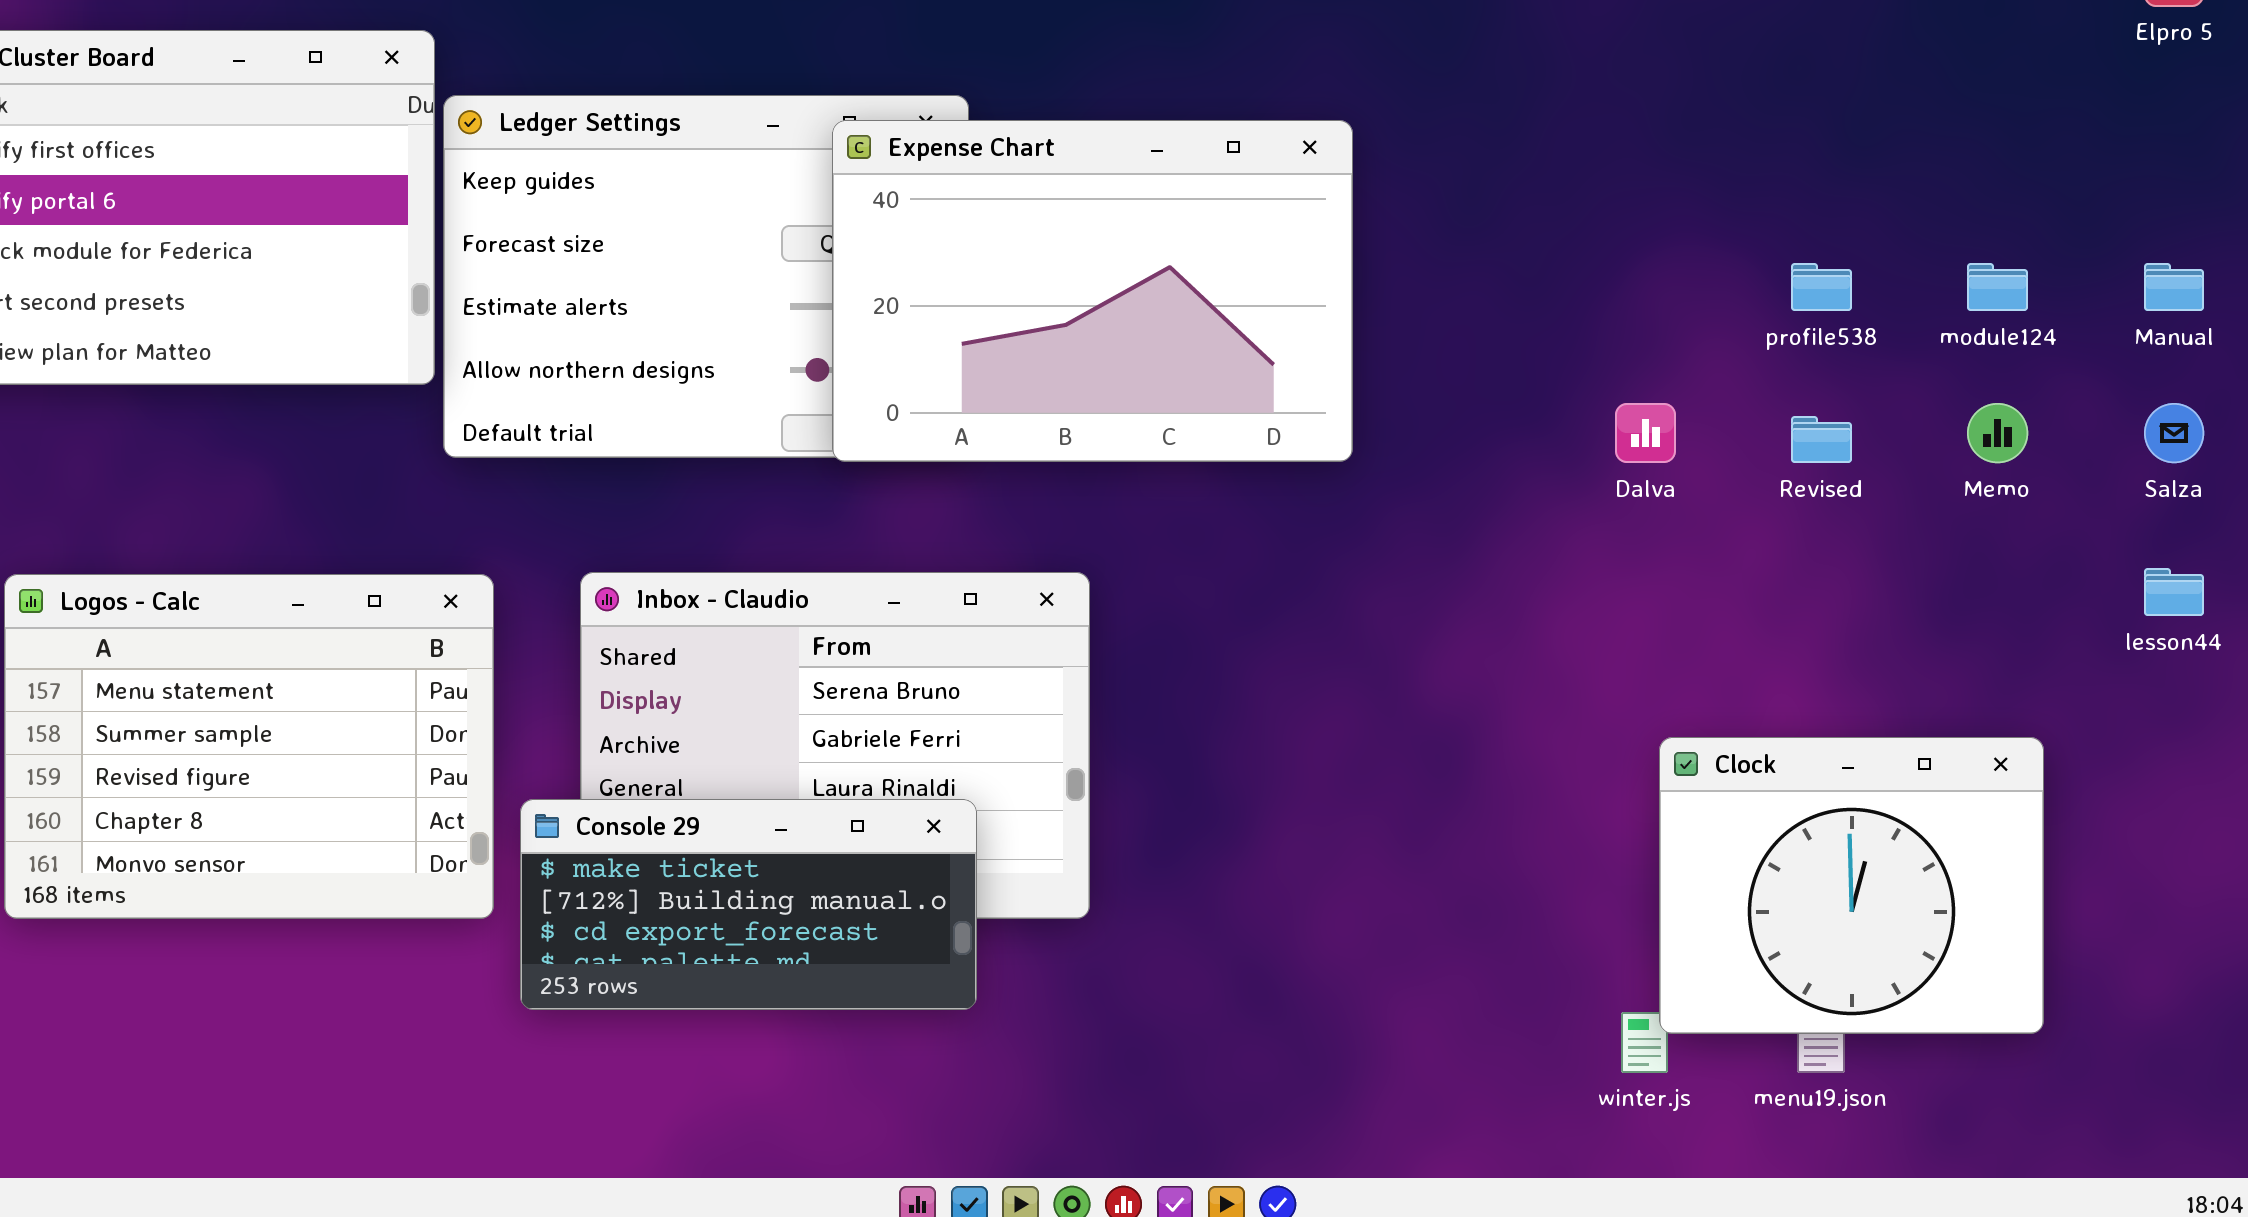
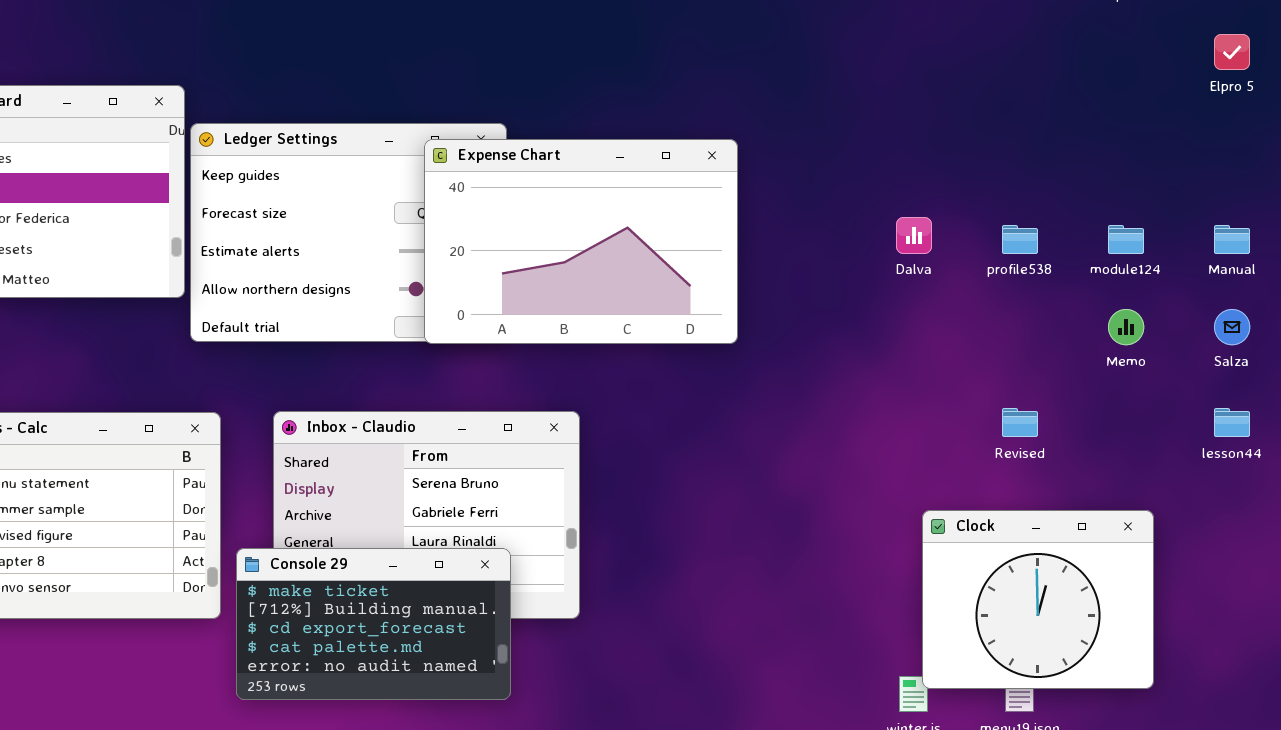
Dalva: [1615,403,1676,463] -> [896,217,932,254], moved
Revised: [1791,416,1852,463] -> [1002,408,1038,437], moved
Console 29: [520,799,977,1010] -> [236,548,511,700], resized

